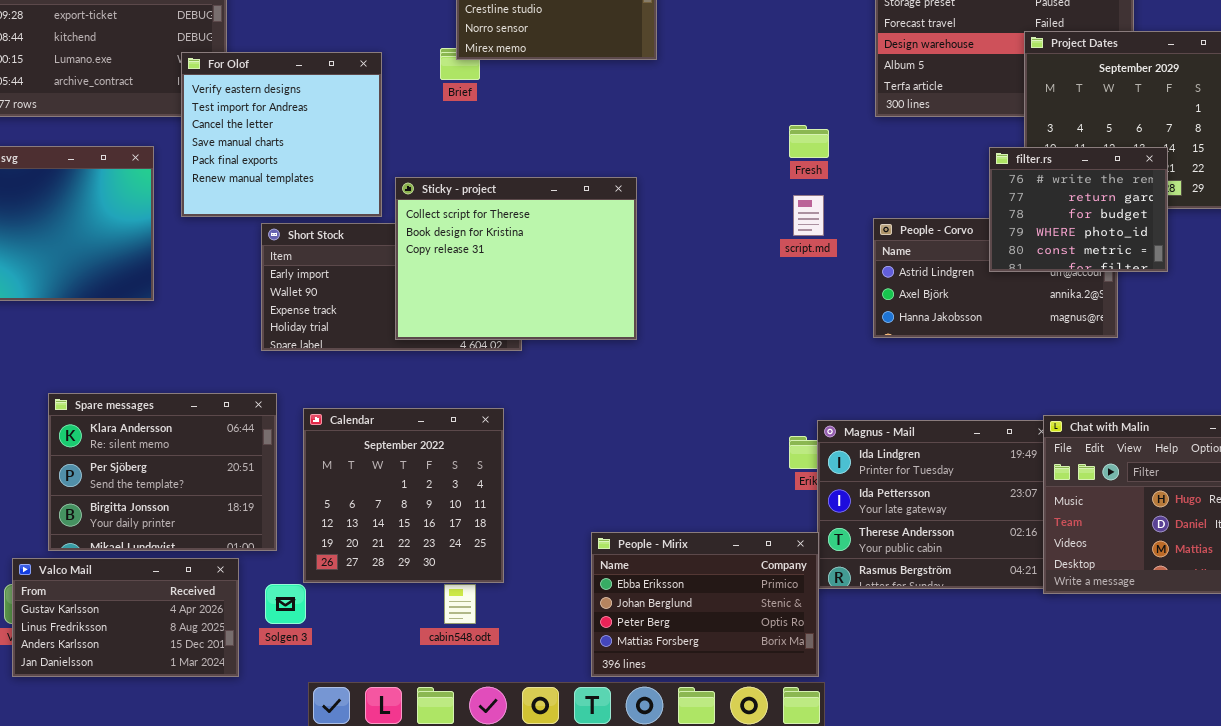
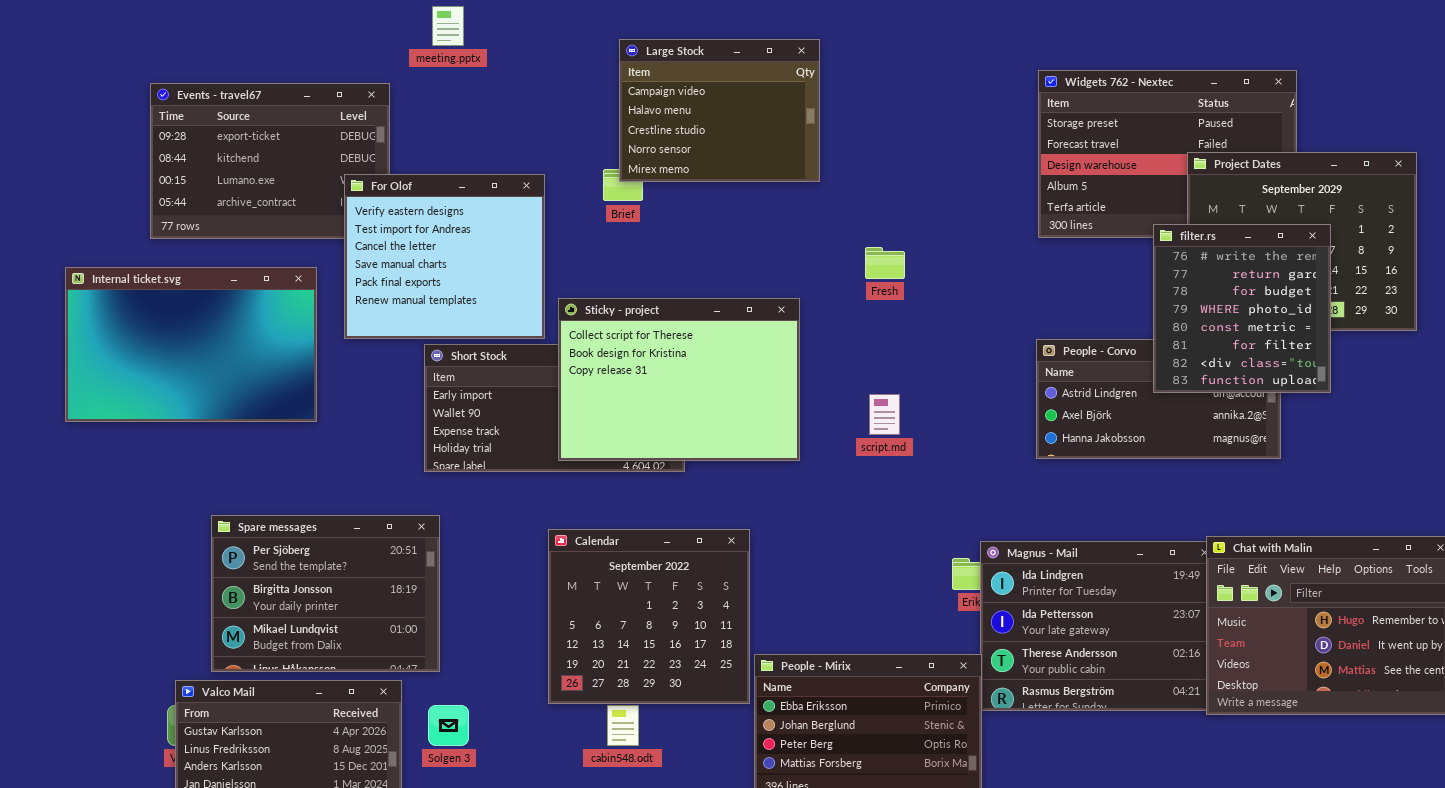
Fresh: [789,125,829,158] -> [865,247,905,279], moved
filter.rs: [989,147,1168,272] -> [1153,224,1331,393], resized
script.md: [793,195,824,236] -> [869,394,900,435], moved
Spare messages: [48,393,277,551] -> [211,515,440,672], scrolled down 1 row
Calendar: [303,408,504,583] -> [548,529,750,704], moved

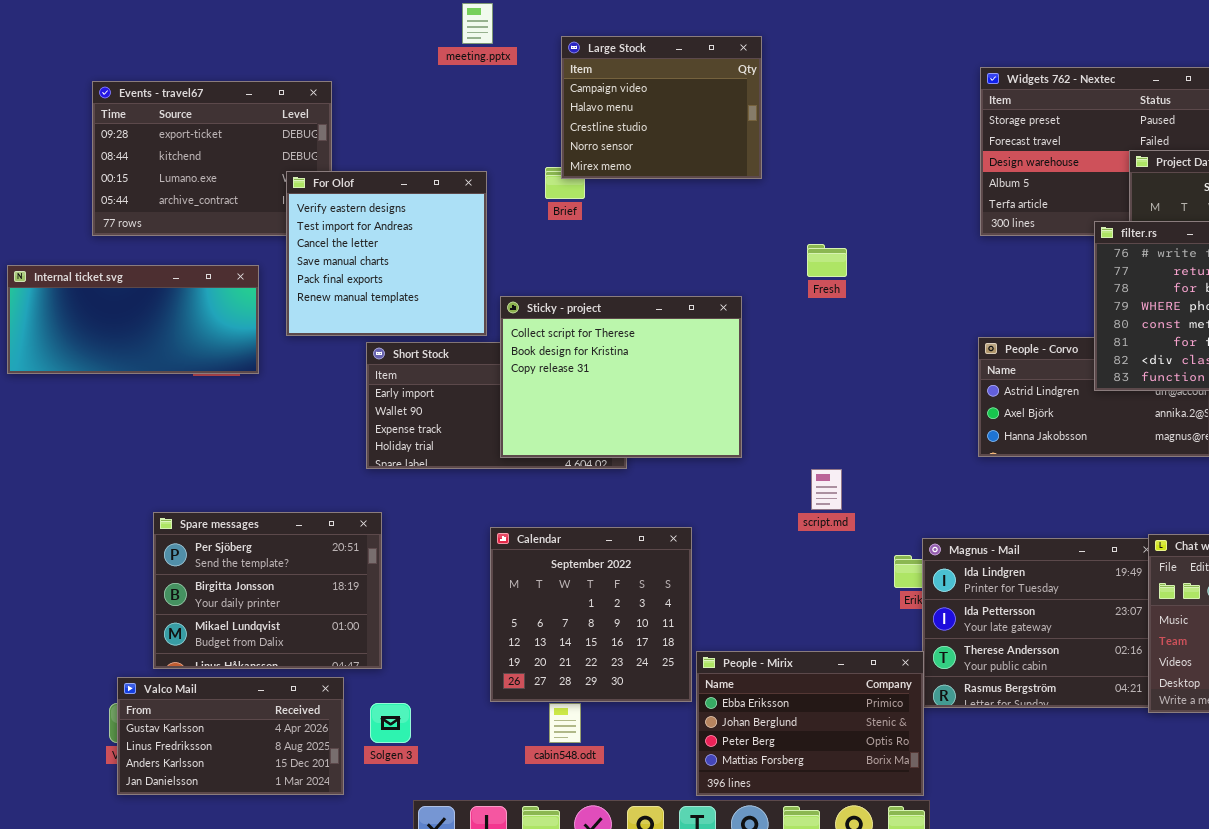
meeting.pptx: [432,6,464,46] -> [462,3,493,44], moved
Internal ticket.svg: [65,267,317,422] -> [7,265,259,374], resized
script.md: [869,394,900,435] -> [811,469,842,510], moved

